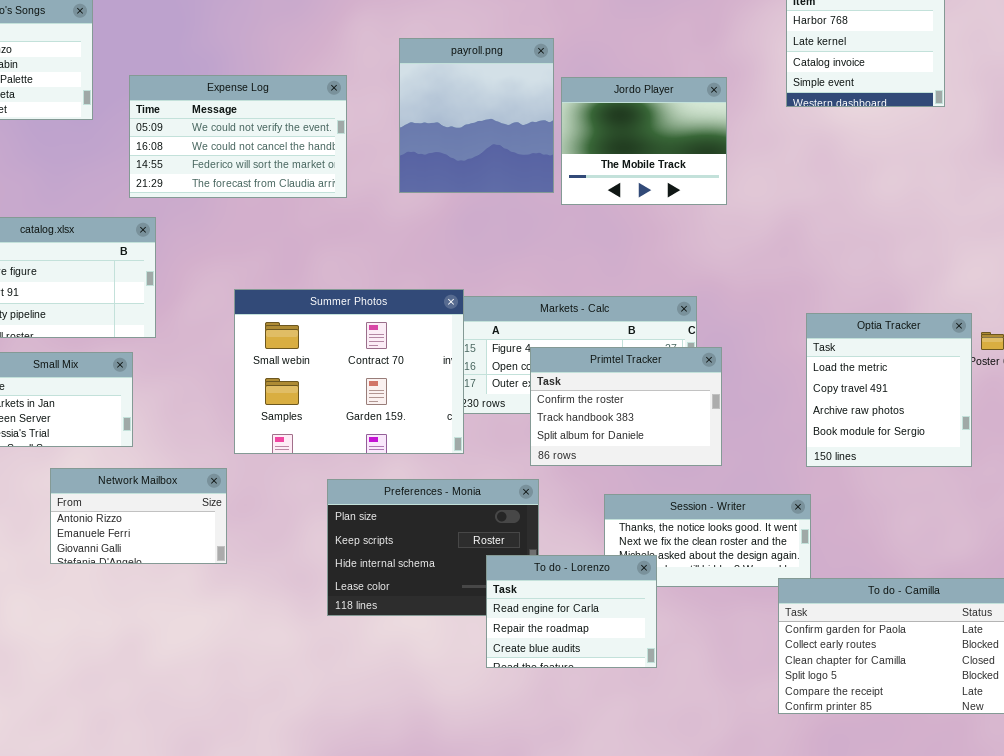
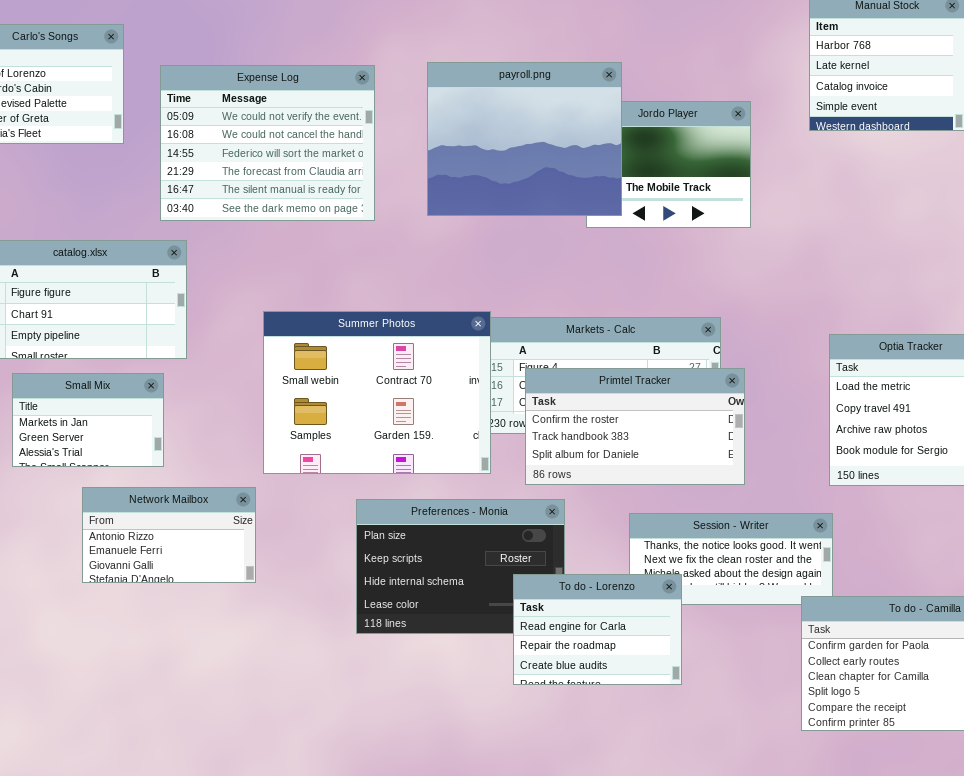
payroll.png: [399,38,554,193] -> [427,62,622,216], resized
Expense Log: [129,75,347,198] -> [160,65,375,221], resized
Primtel Tracker: [530,347,722,466] -> [525,368,745,485], resized

